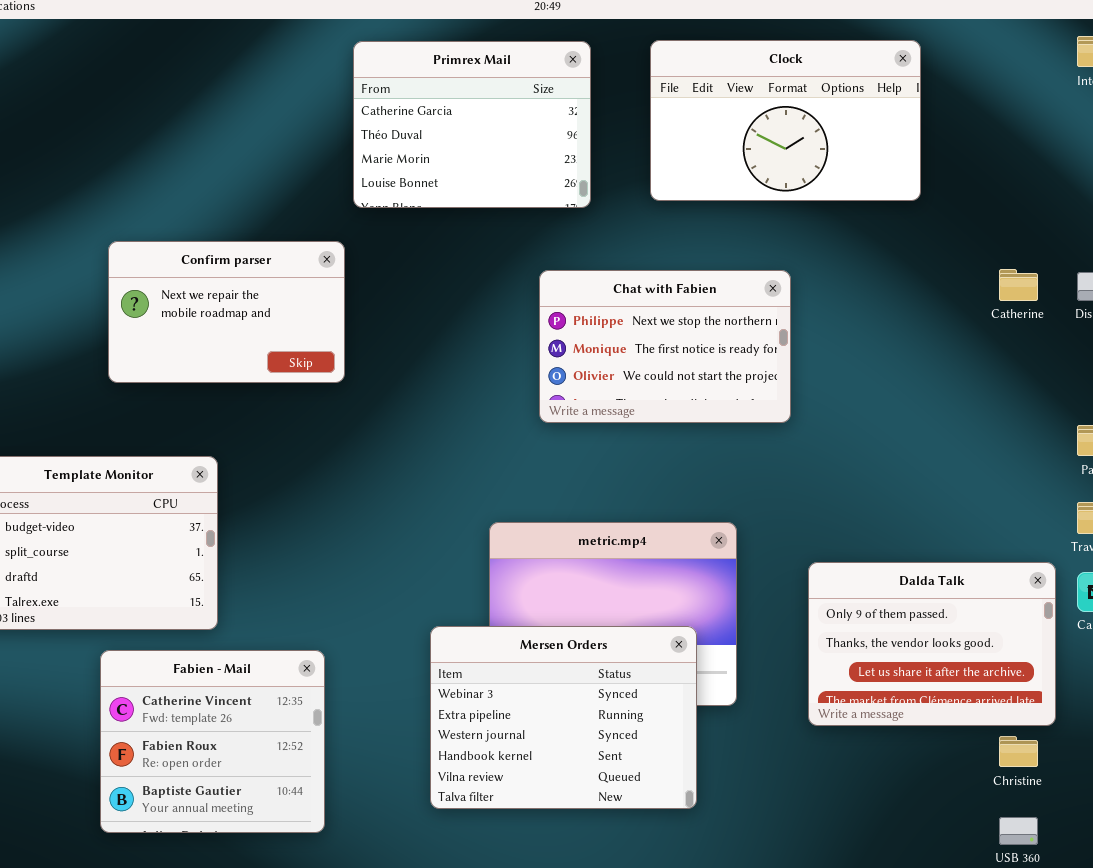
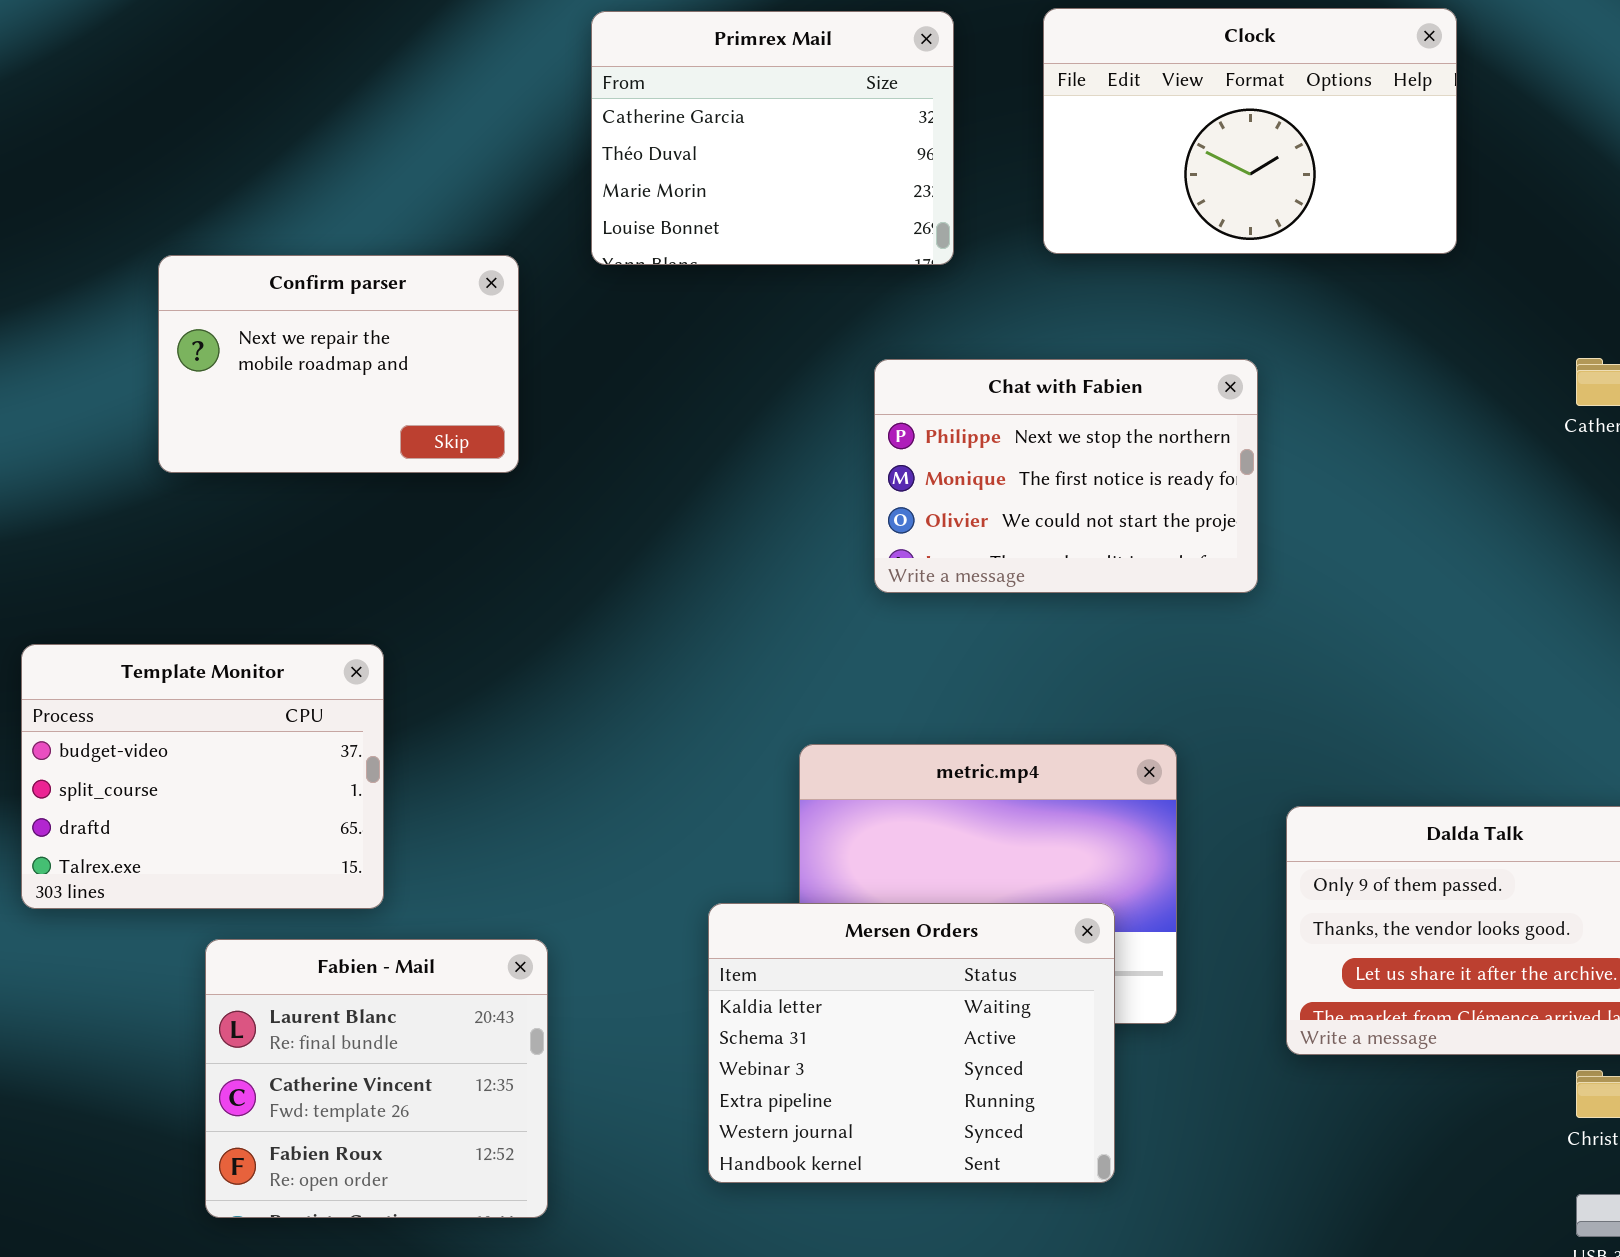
Confirm parser: [108,241,345,383] -> [158,255,519,473], moved
Mersen Orders: [430,626,697,809] -> [708,903,1115,1183], scrolled up 2 rows
Fabien - Mail: [100,650,325,833] -> [205,939,548,1218], scrolled up 1 row

